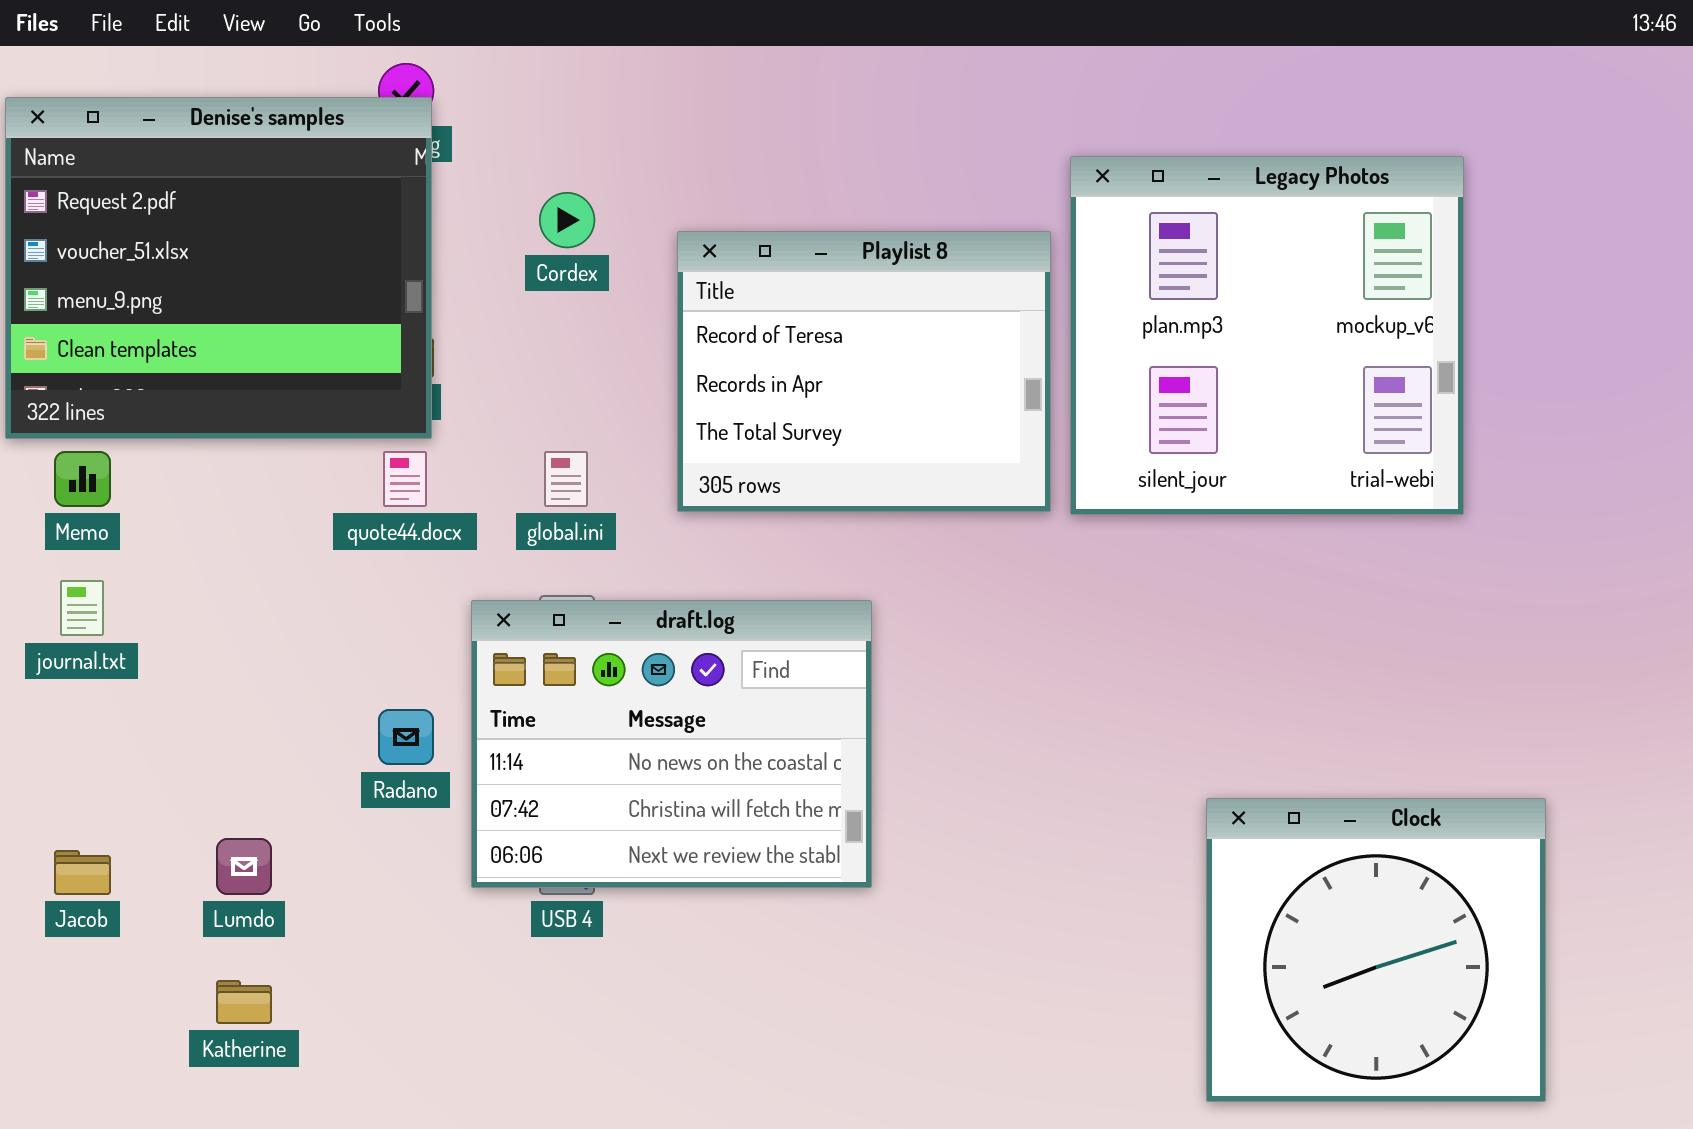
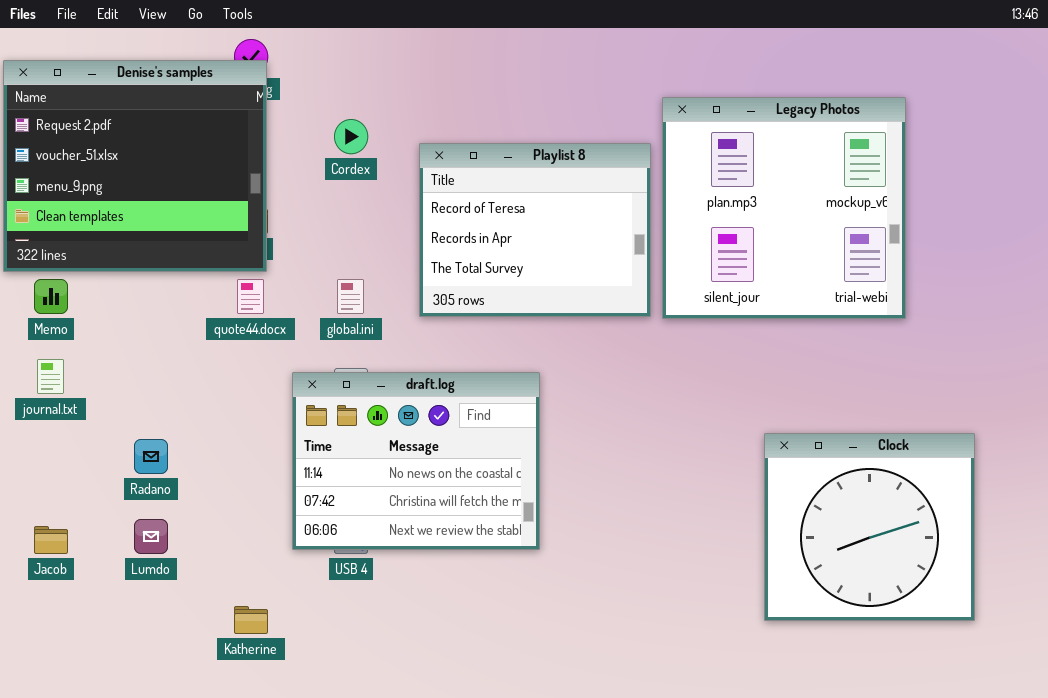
Radano: [378,709,434,765] -> [134,439,168,474], moved
Clock: [1206,798,1546,1102] -> [764,433,975,621], moved
Katherine: [216,980,272,1024] -> [234,606,268,634], moved

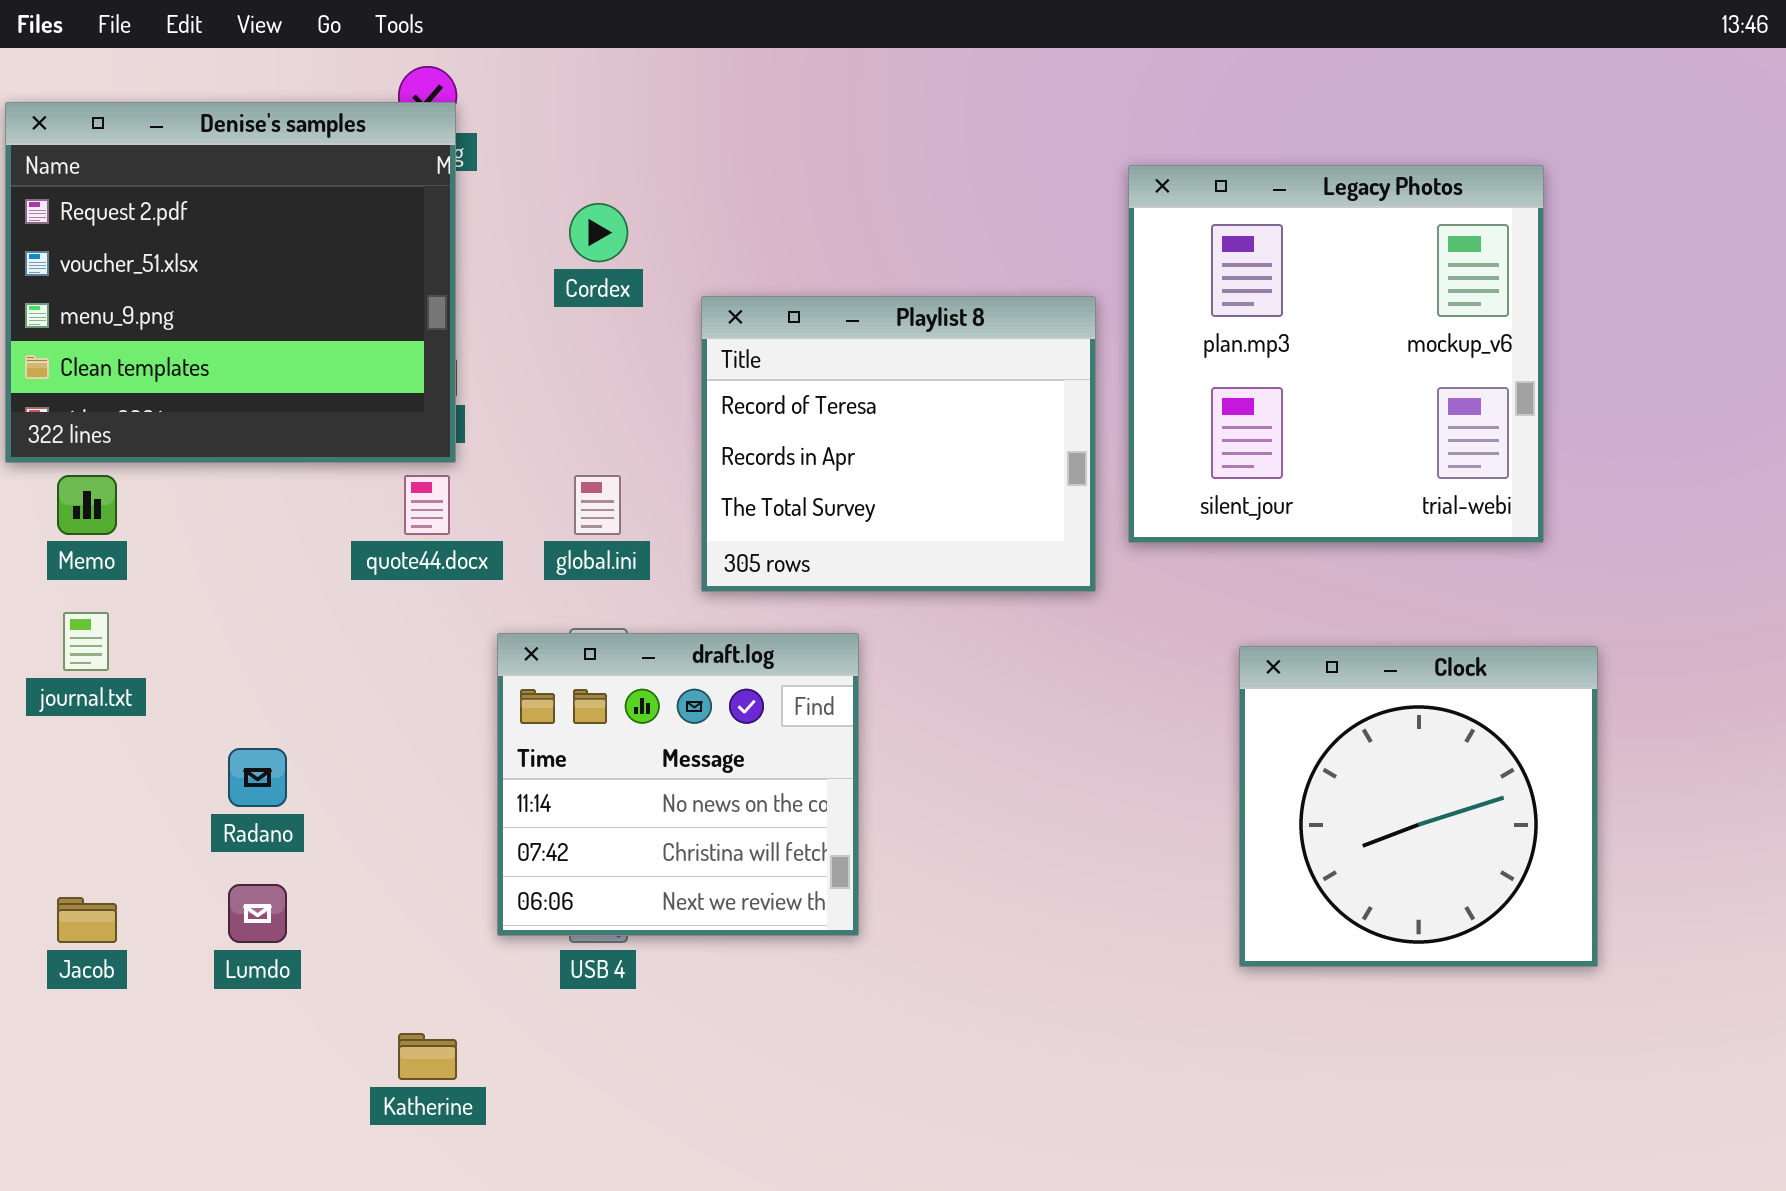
Playlist 8: [419,143,651,317] -> [701,296,1096,592], moved
draft.log: [292,372,540,550] -> [497,633,859,936], resized
Clock: [764,433,975,621] -> [1239,646,1598,967], moved

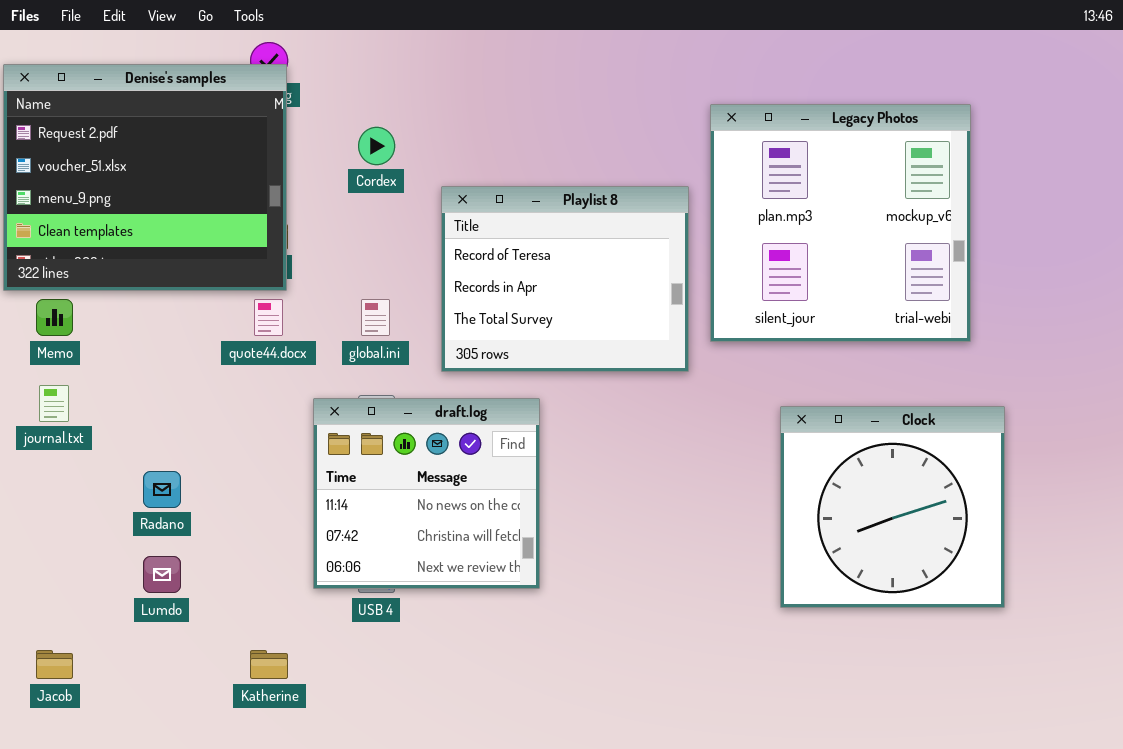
Jacob: [57,897,117,943] -> [36,650,73,679], moved

